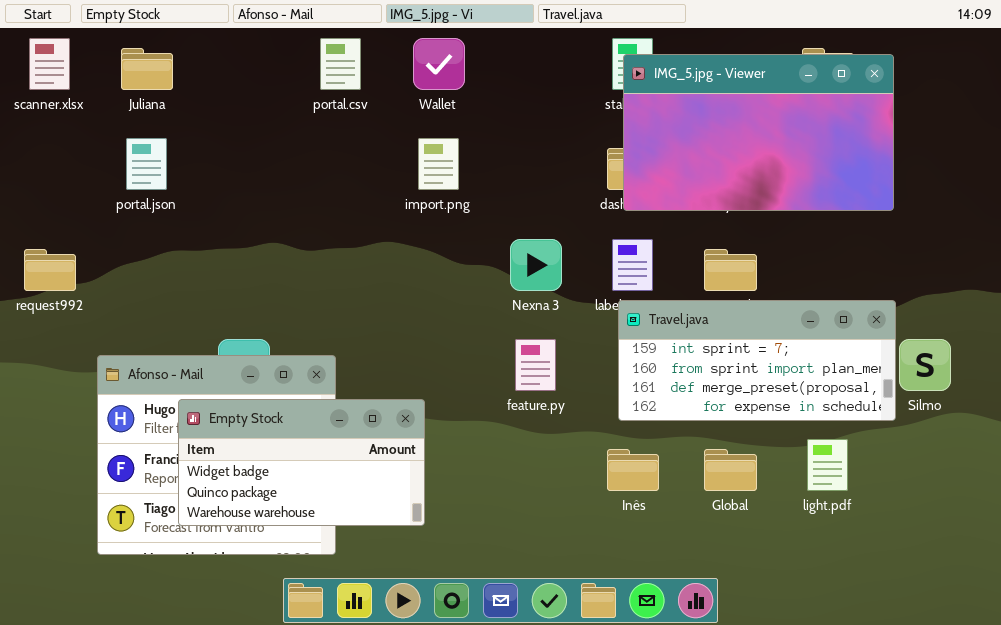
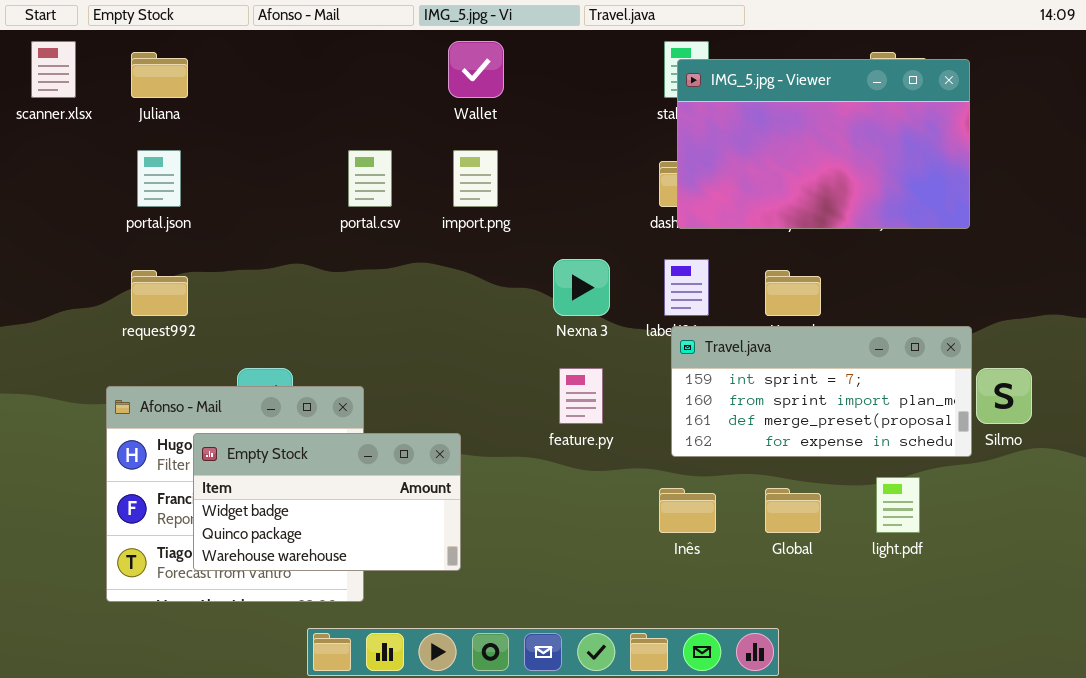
portal.csv: [320,38,361,90] -> [348,150,392,207], moved
request992: [24,249,76,291] -> [131,270,188,316], moved

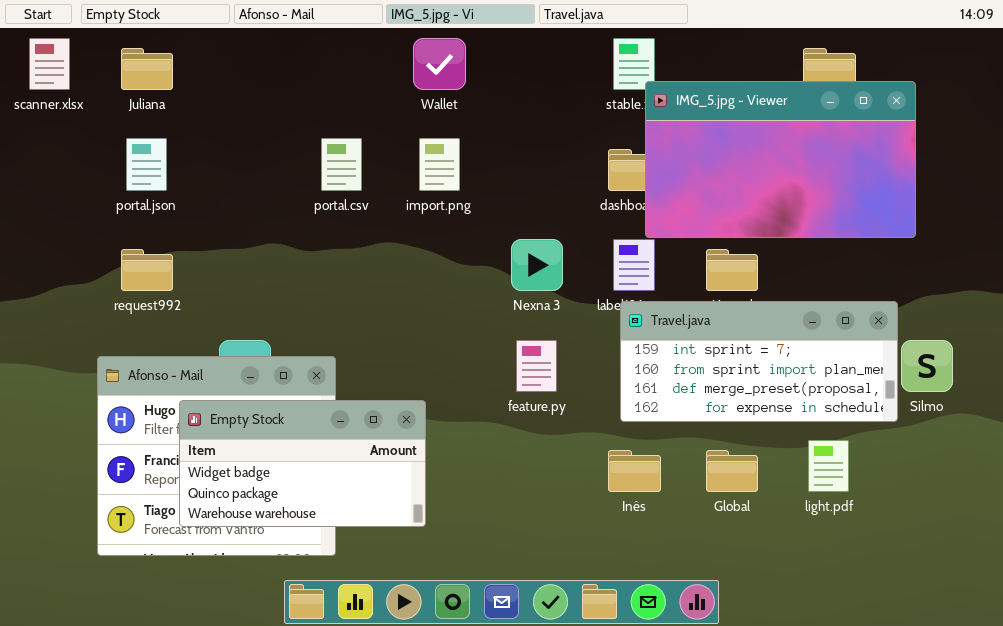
IMG_5.jpg - Viewer: [677,59,970,229] -> [645,81,916,238], moved

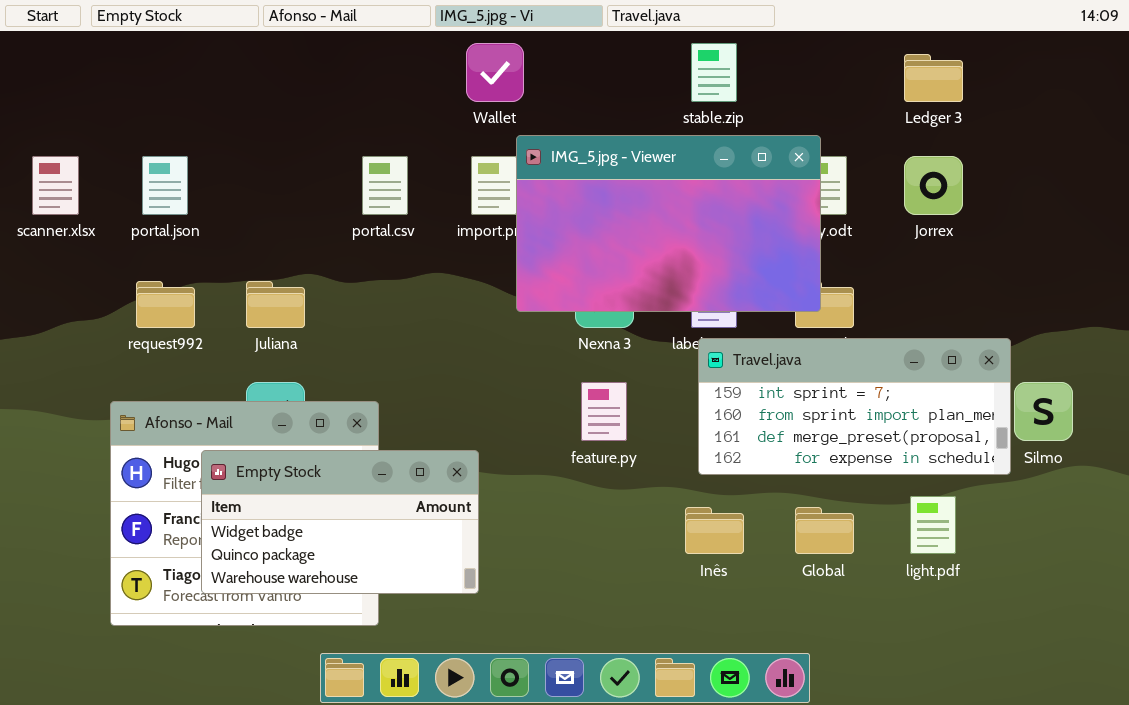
scanner.xlsx: [29,38,70,90] -> [32,156,79,215], moved
Juliana: [121,48,173,90] -> [246,281,305,328], moved
IMG_5.jpg - Viewer: [645,81,916,238] -> [516,135,821,312], moved

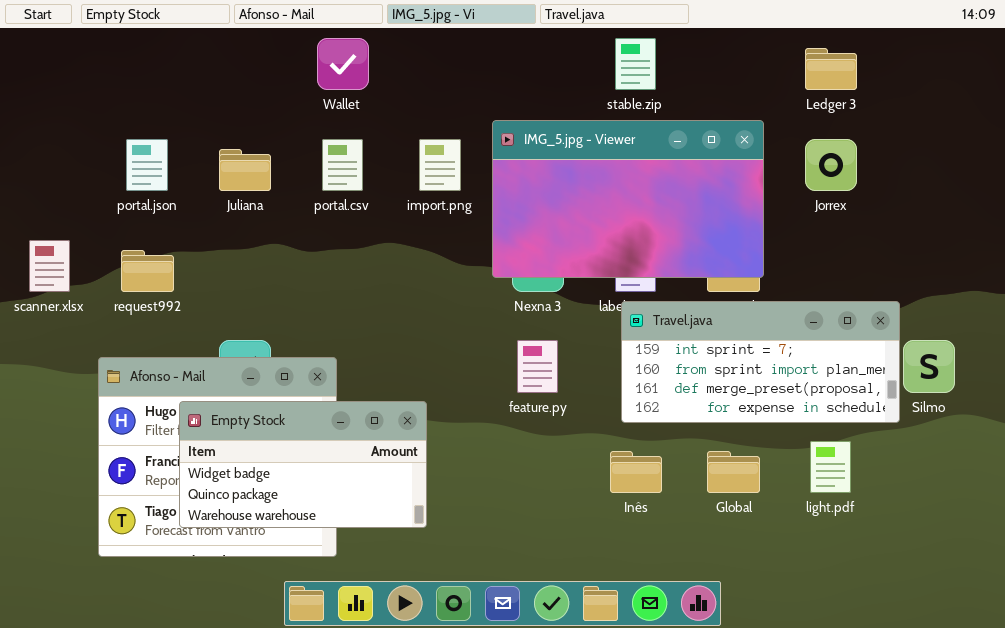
Wallet: [466,43,524,102] -> [317,38,369,90], moved
IMG_5.jpg - Viewer: [516,135,821,312] -> [492,120,764,278], moved
scanner.xlsx: [32,156,79,215] -> [29,240,70,292], moved
Juliana: [246,281,305,328] -> [219,149,271,191], moved

